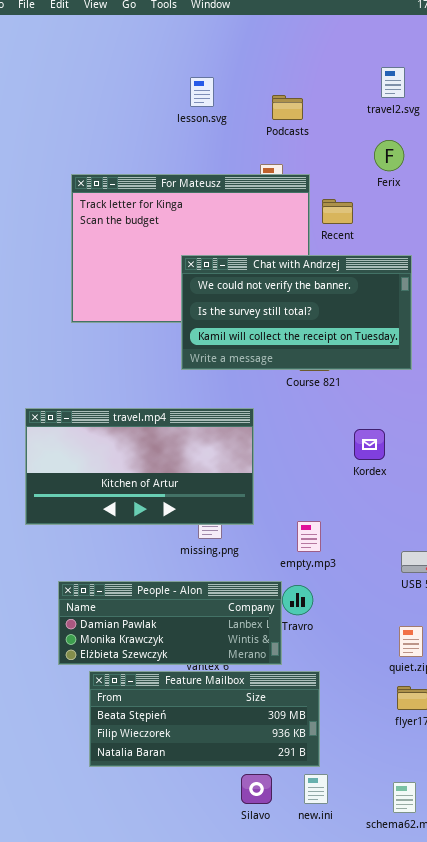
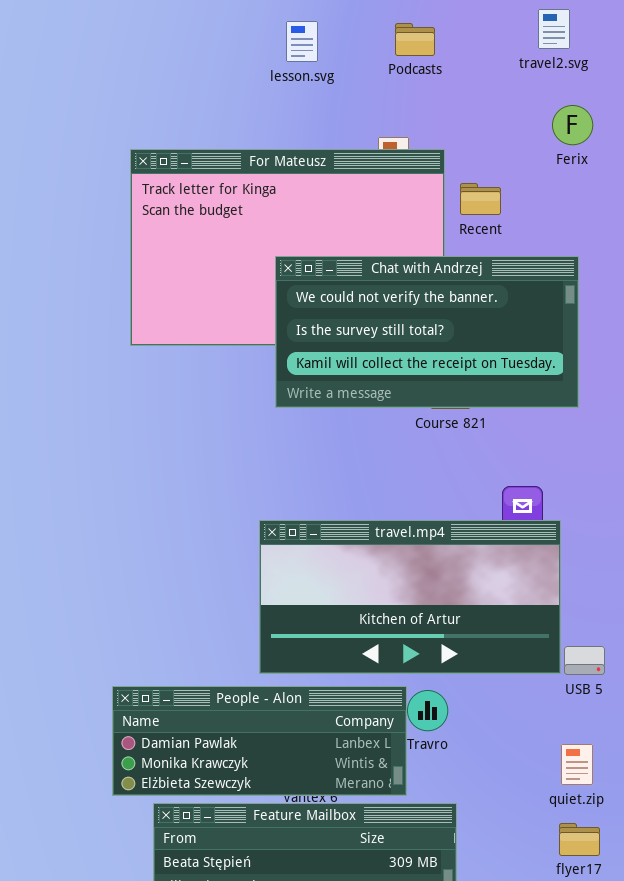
Podcasts: [272,95,303,120] -> [395,23,435,56], moved
Ferix: [374,140,404,171] -> [552,105,593,145], moved
travel.mp4: [25,408,254,525] -> [259,520,561,674], moved

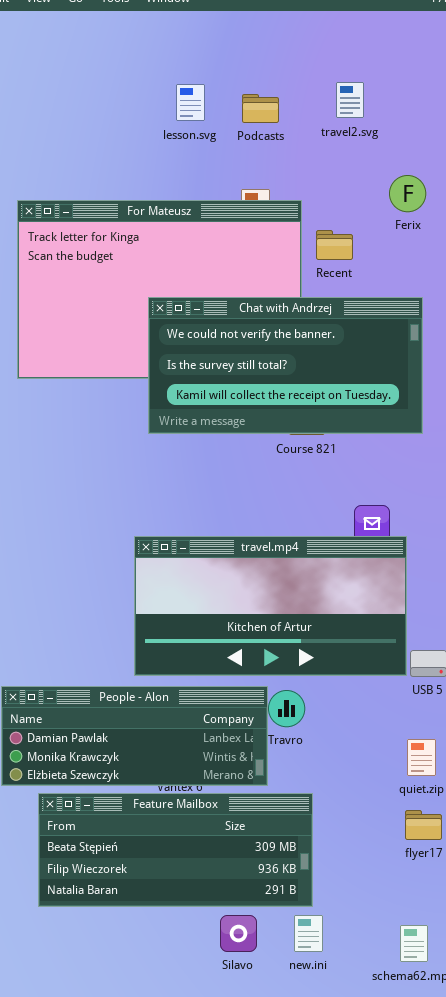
travel2.svg: [538,9,570,49] -> [336,82,364,118], moved
lesson.svg: [286,21,318,62] -> [176,84,205,121], moved
Podcasts: [395,23,435,56] -> [242,94,279,123], moved
Ferix: [552,105,593,145] -> [389,175,426,212], moved

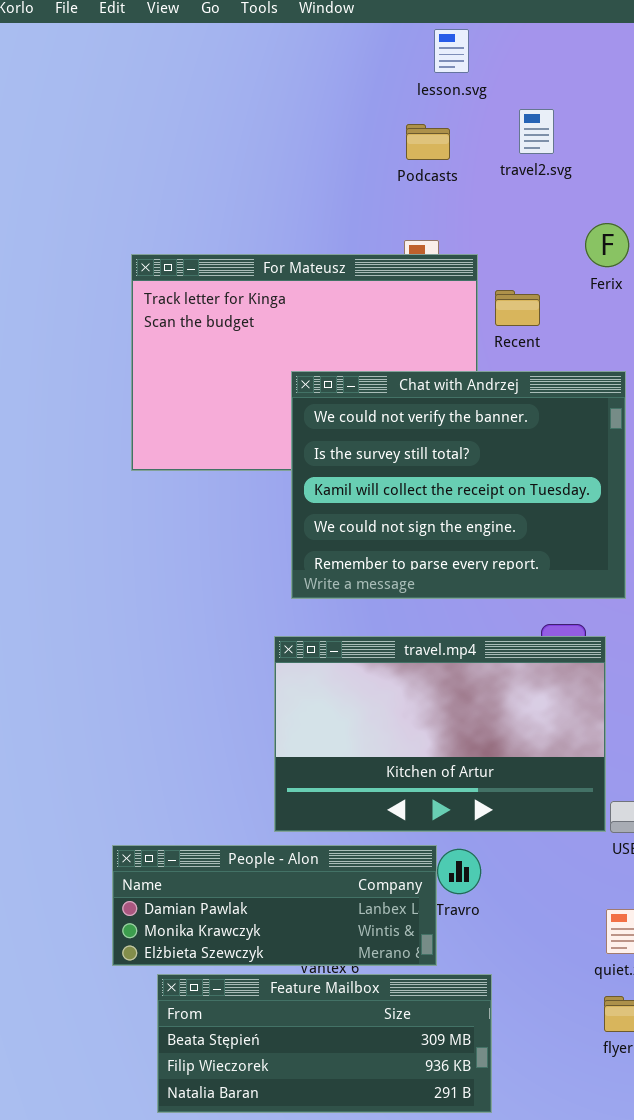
lesson.svg: [176,84,205,121] -> [434,29,469,73], moved
Chat with Andrzej: [148,297,423,434] -> [291,371,626,599], resized
travel.mp4: [134,536,407,676] -> [274,636,606,832], resized

